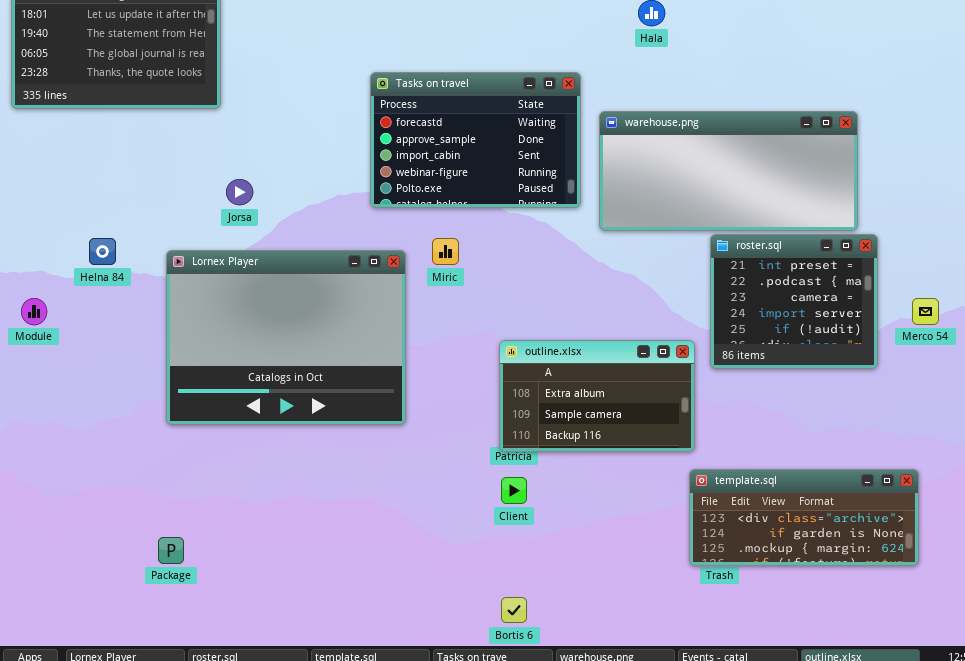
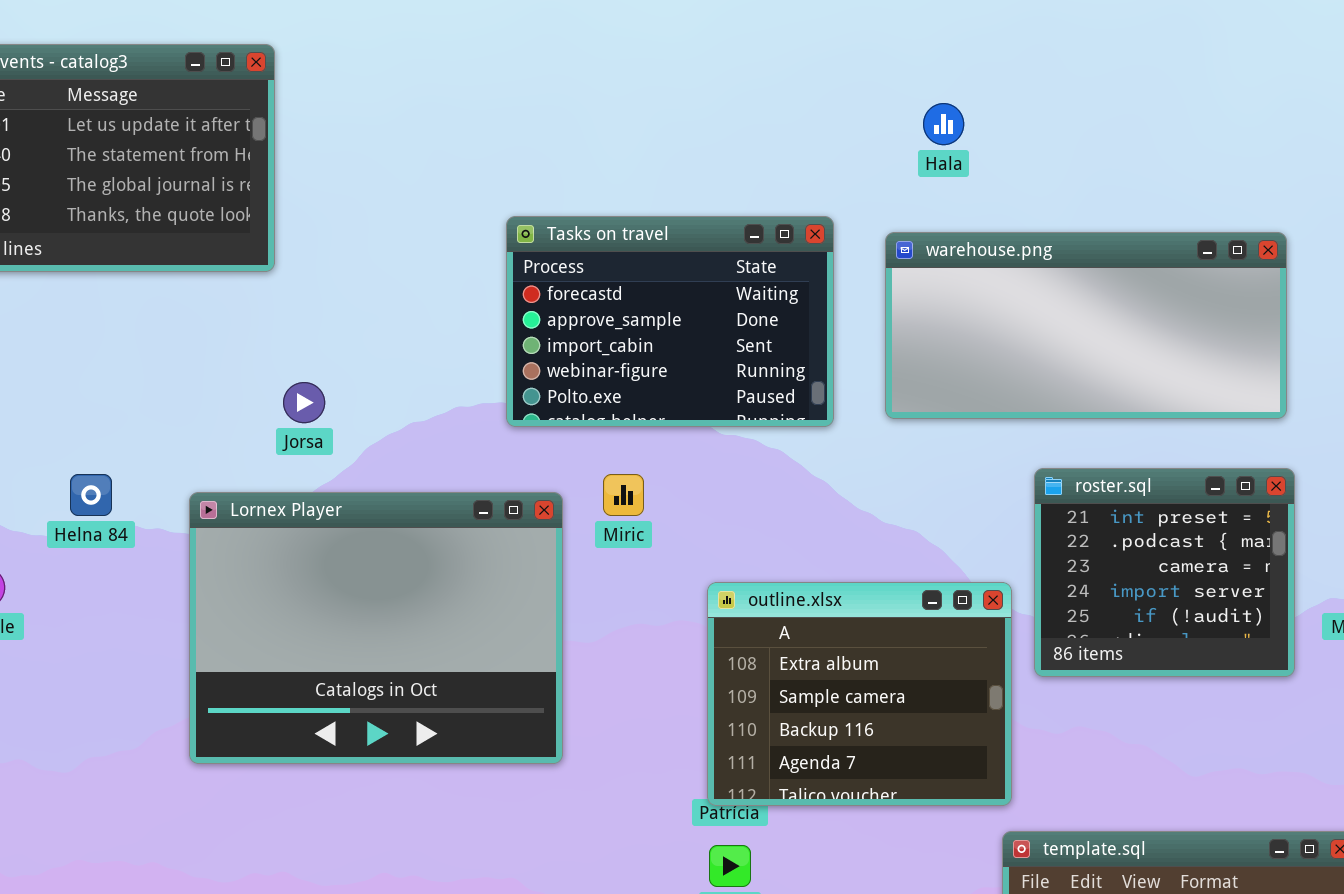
warehouse.png: [599,111,858,231] -> [885,232,1287,419], moved
outline.xlsx: [499,340,695,452] -> [707,582,1012,806], resized

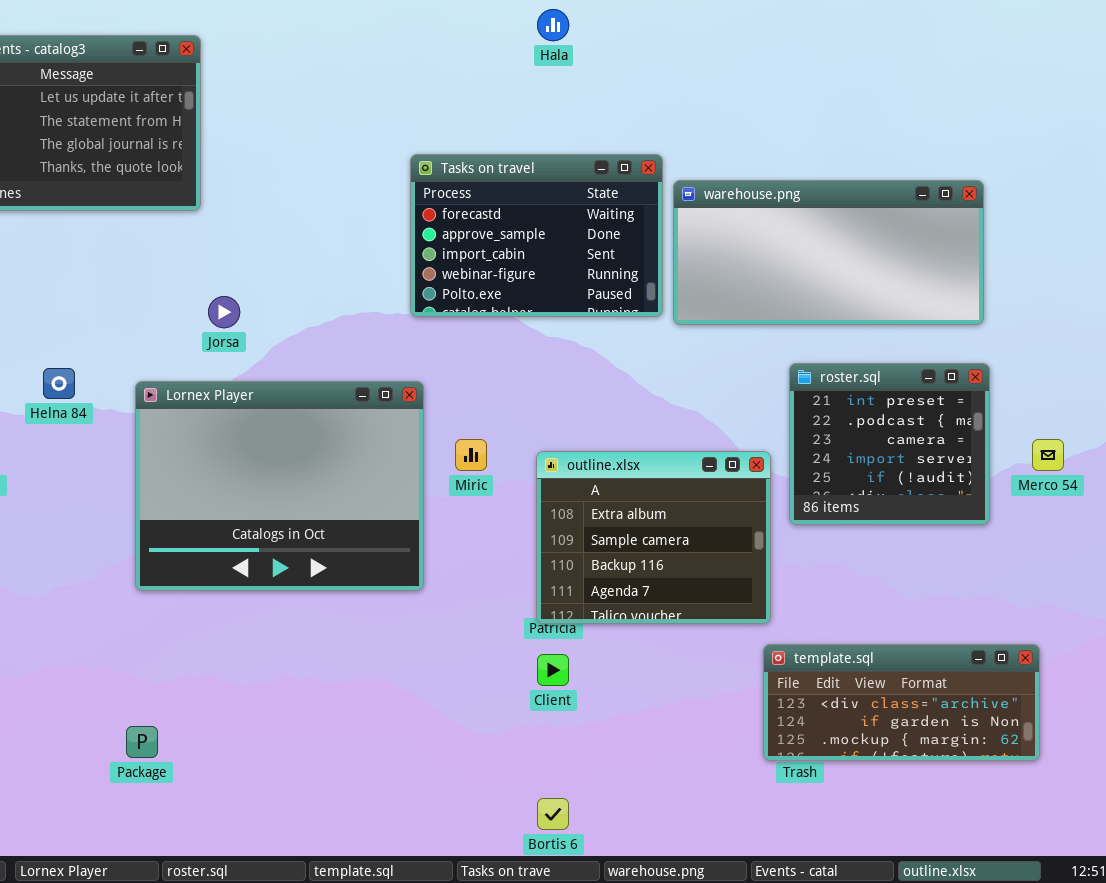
Hala: [923,103,964,145] -> [537,9,569,41], moved
Tasks on travel: [506,216,834,427] -> [410,154,663,317], moved
Miric: [603,474,644,516] -> [455,439,487,471], moved

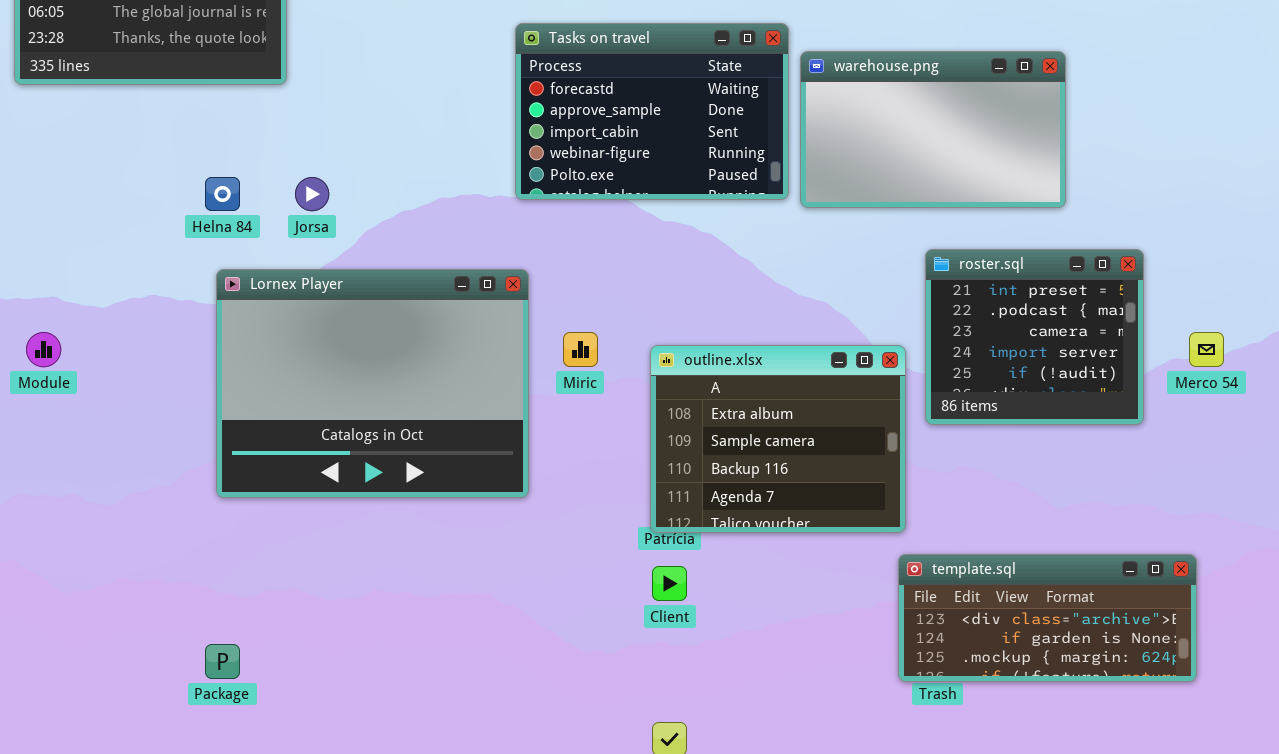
warehouse.png: [673,180,984,325] -> [800,51,1066,208], resized
Helna 84: [43,368,75,399] -> [205,177,240,211], moved

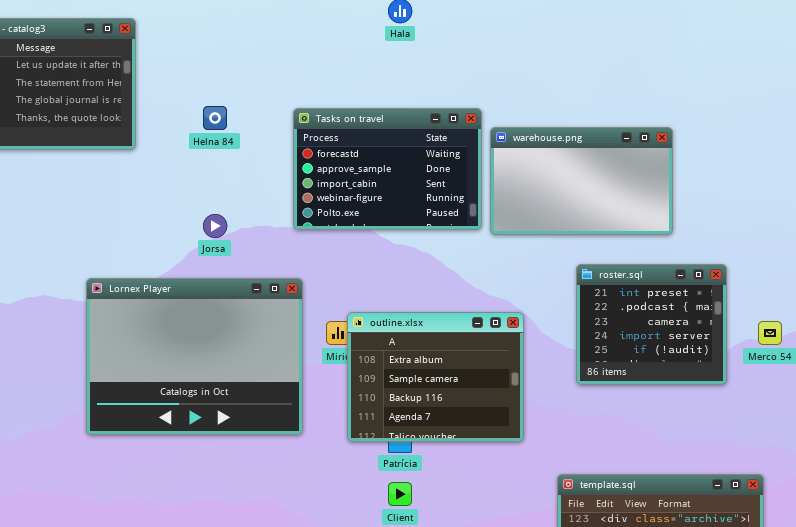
Helna 84: [205,177,240,211] -> [203,106,227,130], moved
Jorsa: [295,177,329,211] -> [203,214,227,238], moved
outline.xlsx: [650,345,906,533] -> [347,312,524,442], moved

